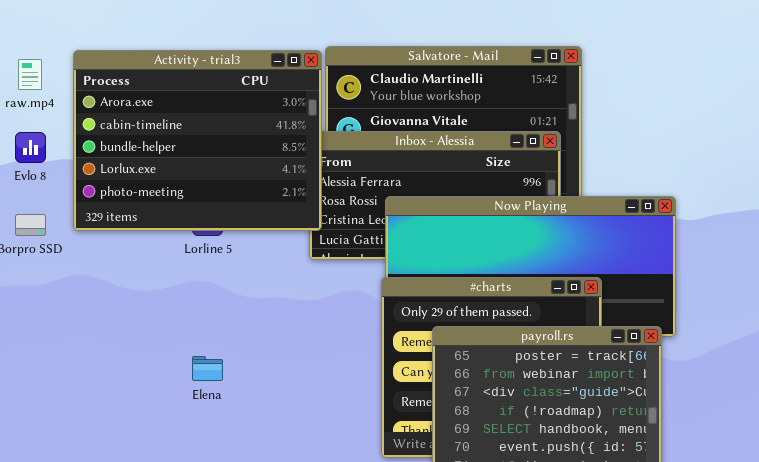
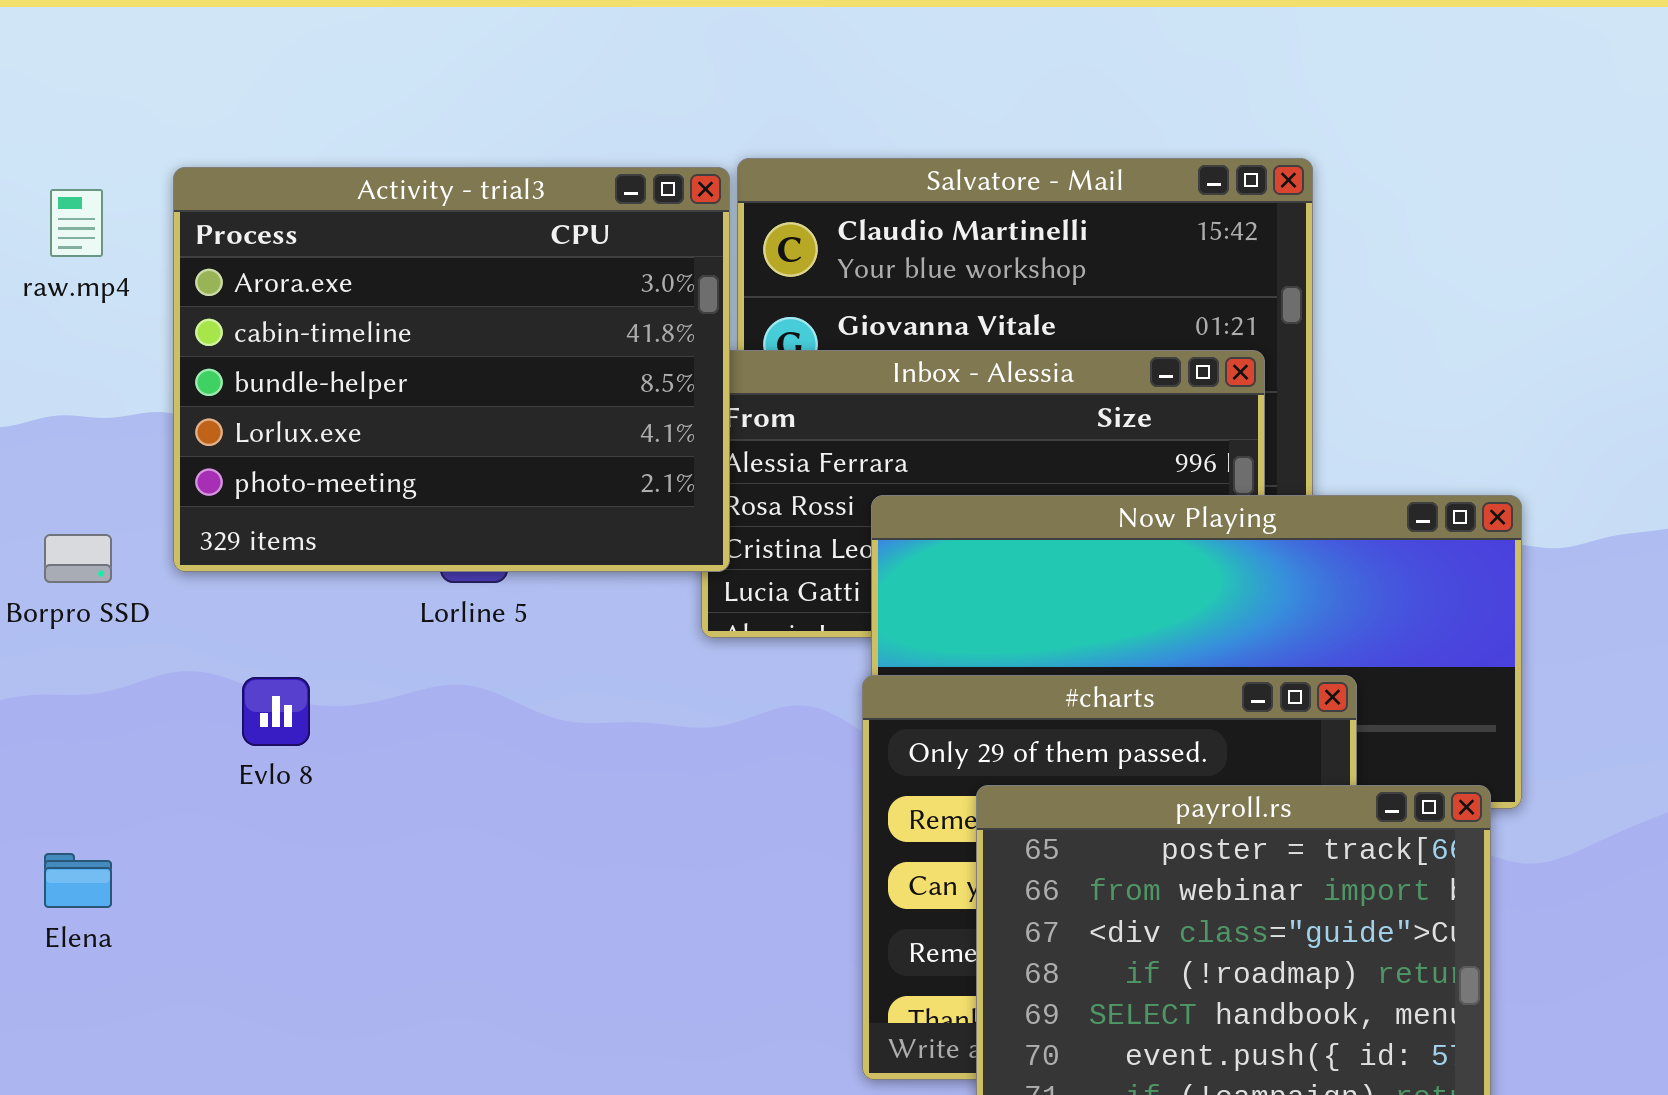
Evlo 8: [15,132,46,163] -> [242,677,310,746], moved
Elena: [192,356,223,381] -> [44,853,112,908], moved

